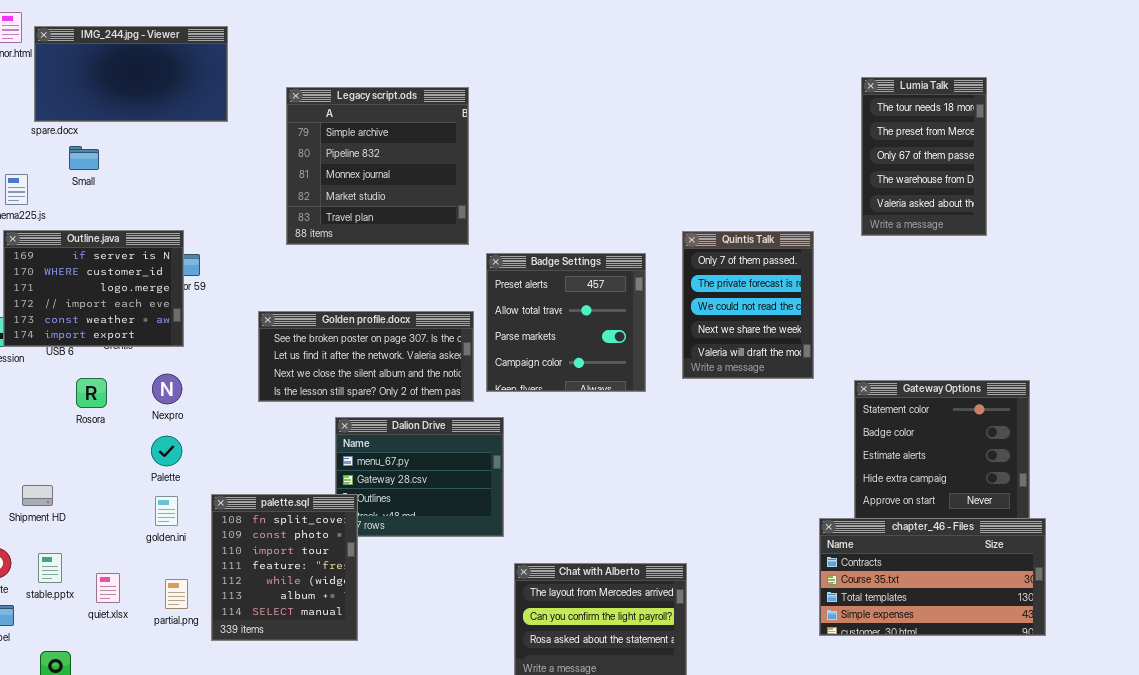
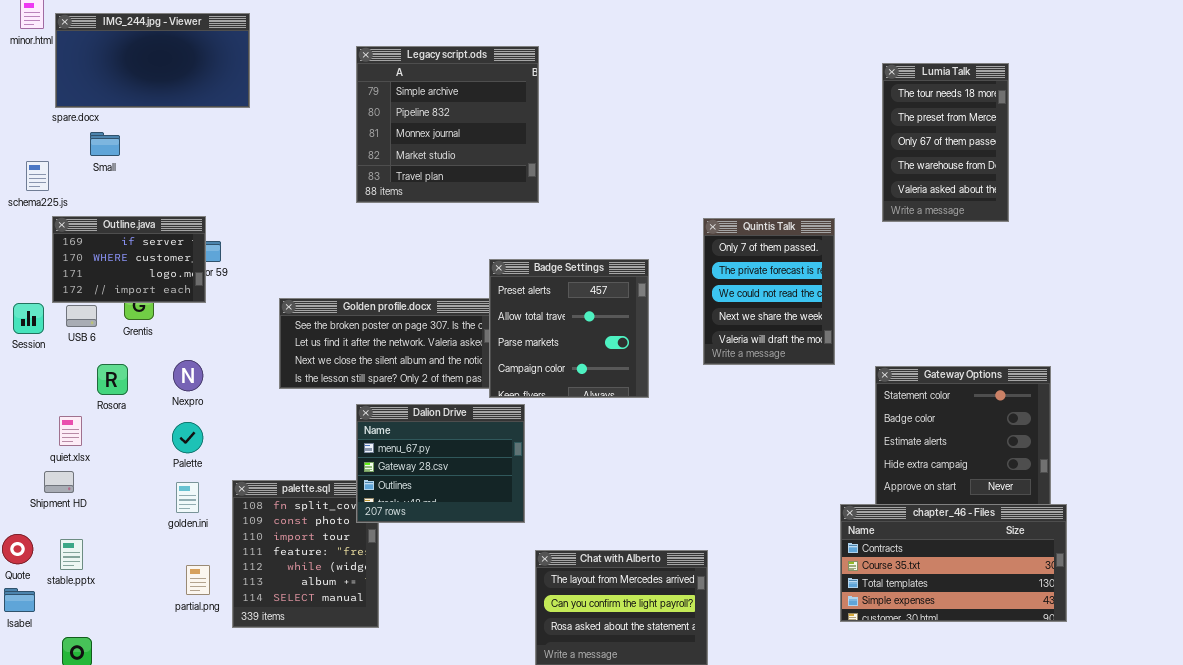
Legacy script.ods: [286,87,469,245] -> [356,46,539,203], moved
Outline.java: [3,230,184,347] -> [52,216,206,303], resized
Badge Settings: [486,253,646,392] -> [489,259,649,398], moved
Dalion Drive: [335,417,504,537] -> [356,404,525,523], raised
quiet.xlsx: [96,573,120,603] -> [59,416,82,446], moved

